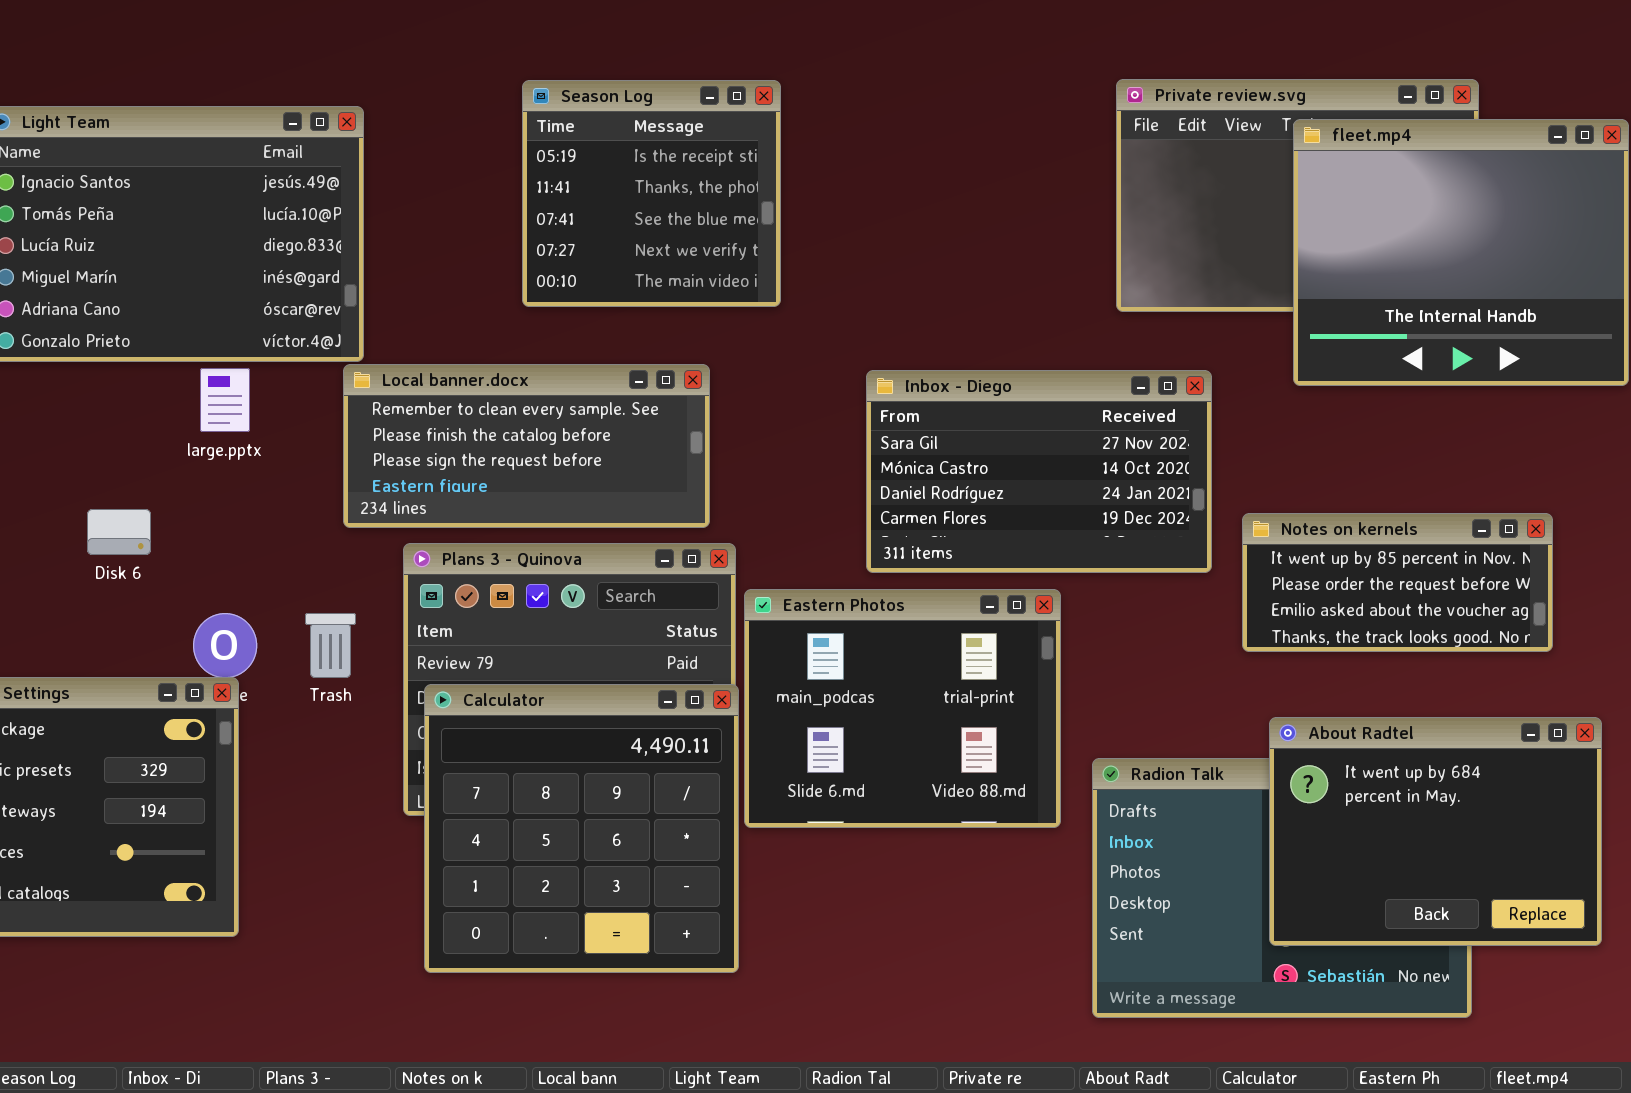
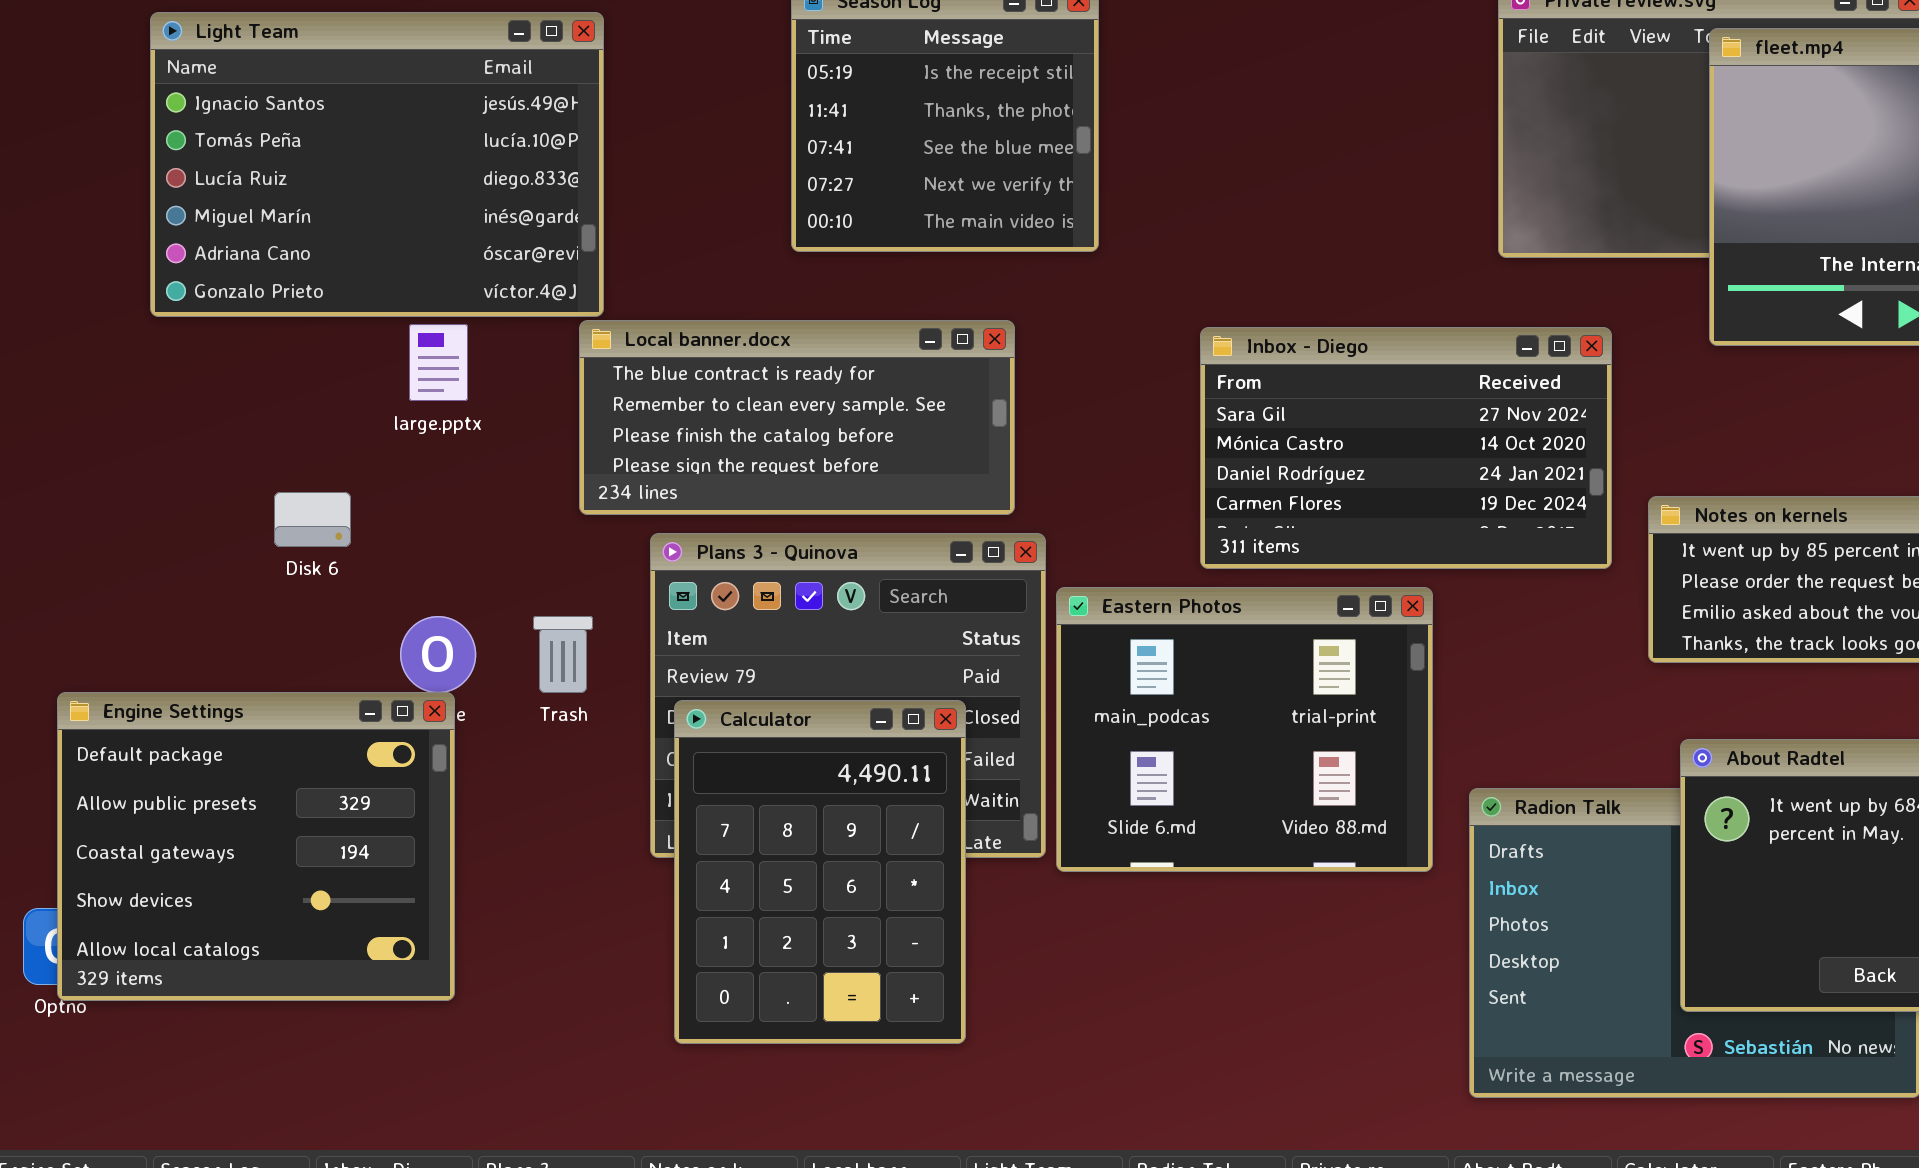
Local banner.docx: [343,364,710,528] -> [579,320,1015,515], scrolled up 1 row
Calculator: [424,684,739,973] -> [674,700,966,1044], resized

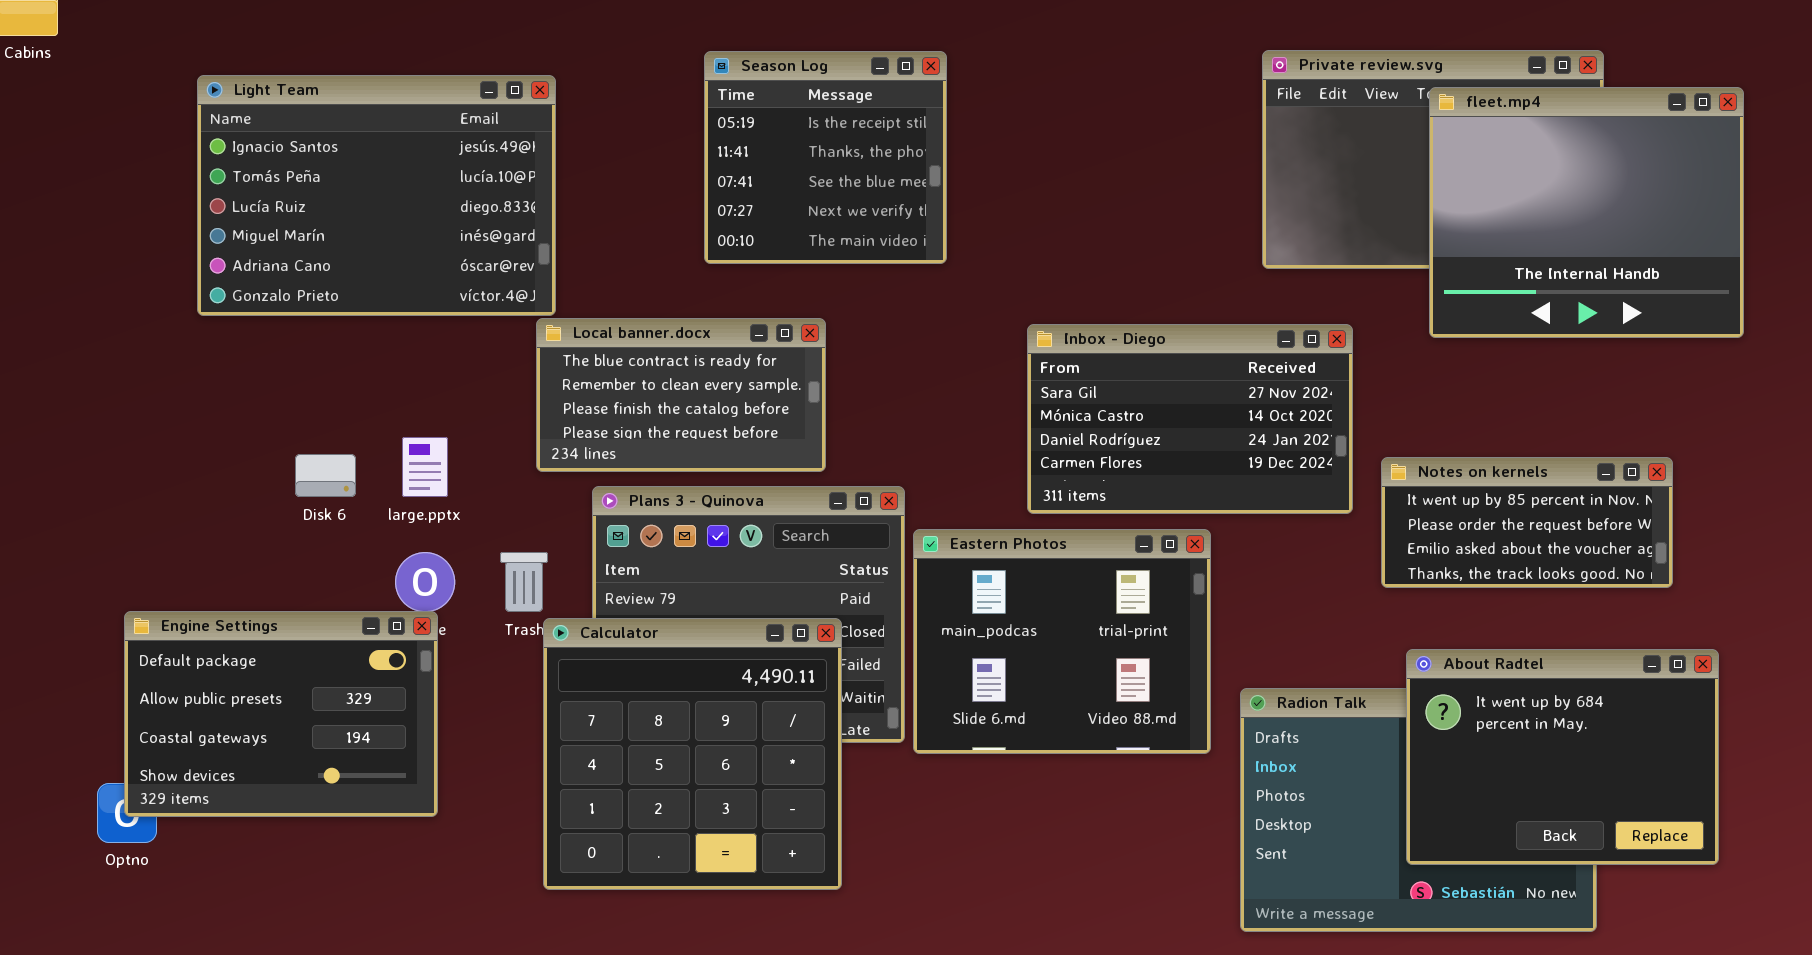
Local banner.docx: [579,320,1015,515] -> [536,318,826,472], resized
large.pptx: [409,324,468,401] -> [402,437,448,497], moved
Engine Settings: [57,692,455,1001] -> [124,611,438,817], resized
Calculator: [674,700,966,1044] -> [543,618,842,890], resized

